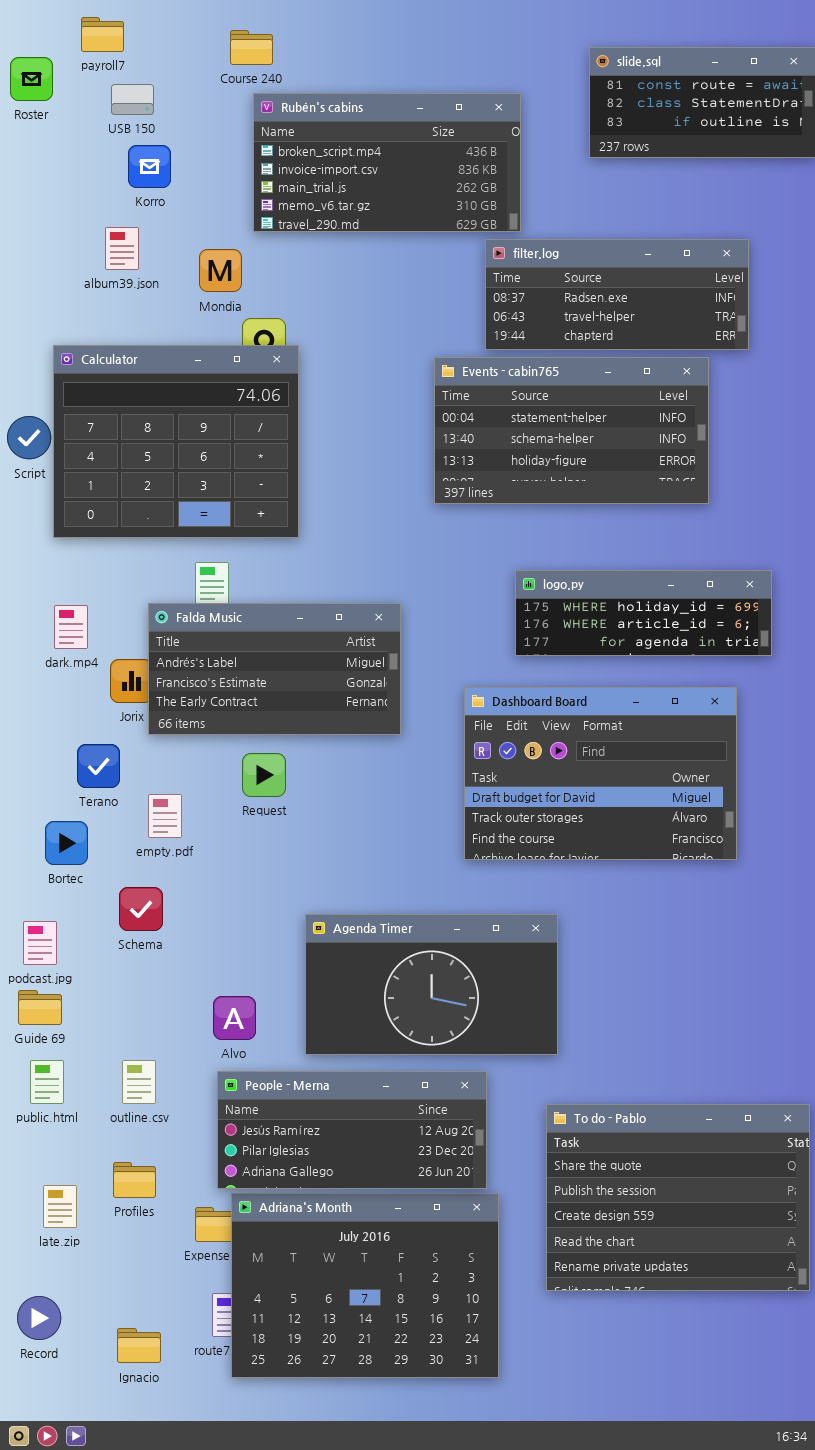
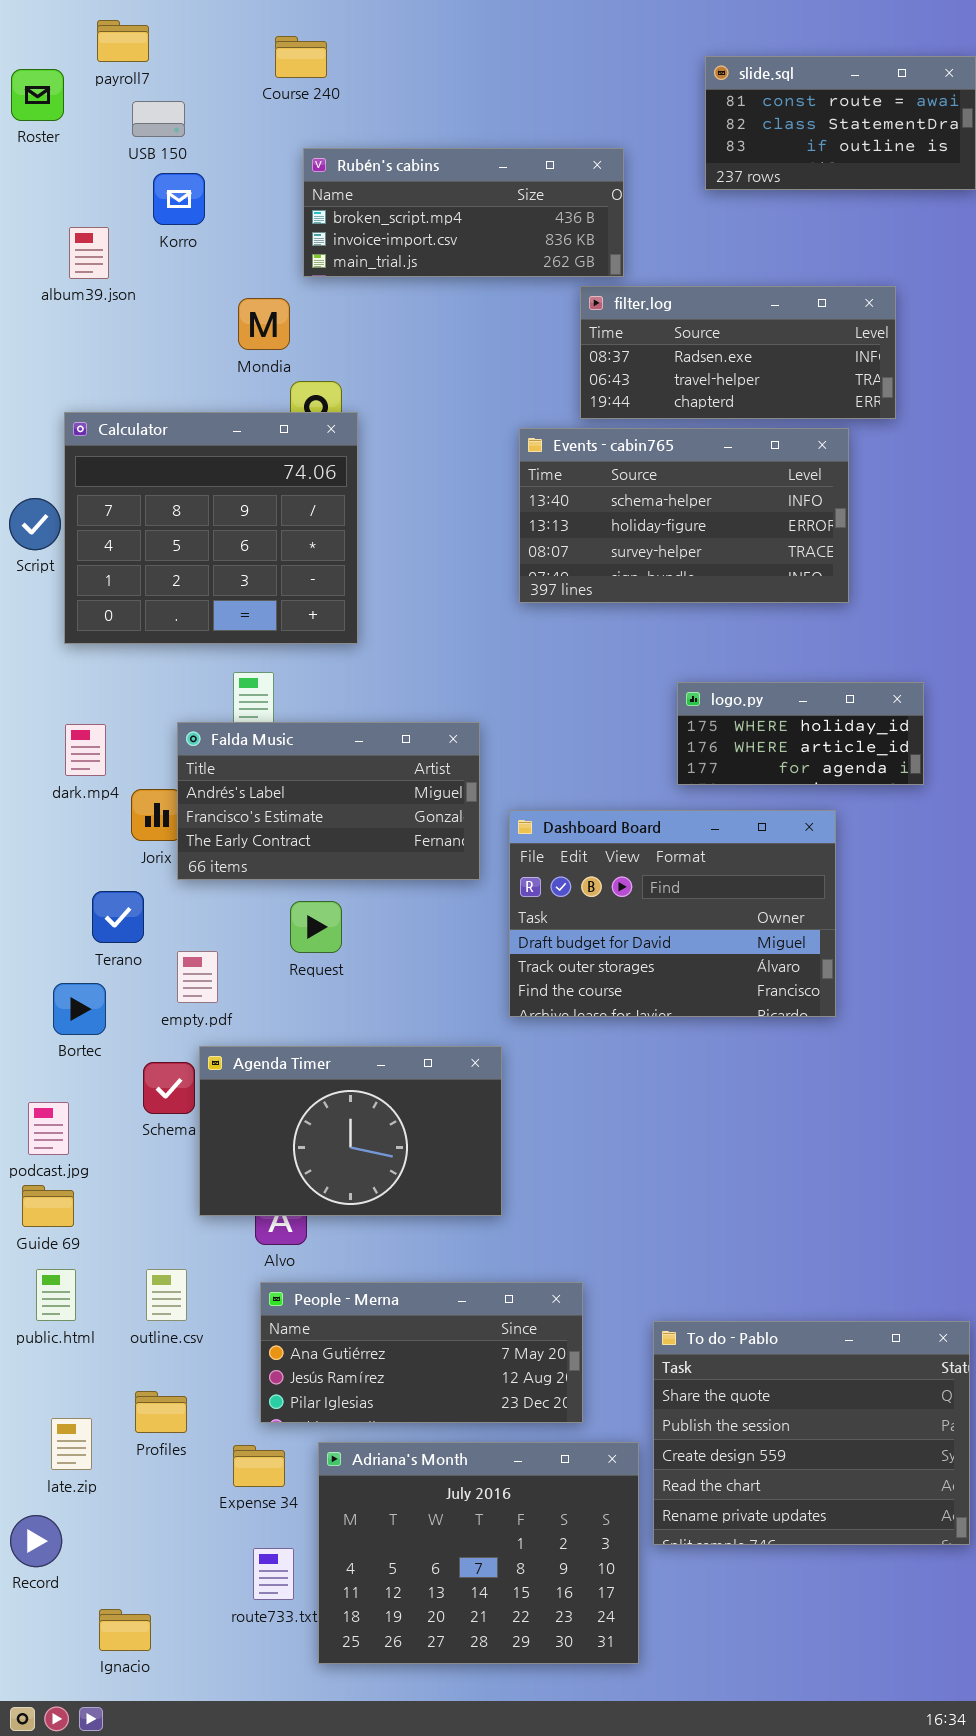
Rubén's cabins: [253,93,521,232] -> [303,148,624,277], resized
album39.json: [105,227,139,270] -> [69,227,109,279], moved
Events - cabin765: [434,357,709,504] -> [519,428,849,603], scrolled down 1 row
logo.py: [515,570,772,656] -> [677,682,924,785], resized
Dashboard Board: [464,687,737,860] -> [509,810,836,1017], moved
Agenda Timer: [305,914,558,1055] -> [199,1046,502,1216], moved
People - Merna: [217,1071,487,1189] -> [260,1282,583,1423], scrolled up 1 row
Adriana's Month: [231,1193,499,1378] -> [318,1442,639,1664], moved
Record: [17,1296,61,1340] -> [10,1515,62,1567], moved
Ignacio: [117,1328,161,1363] -> [99,1609,151,1651], moved

